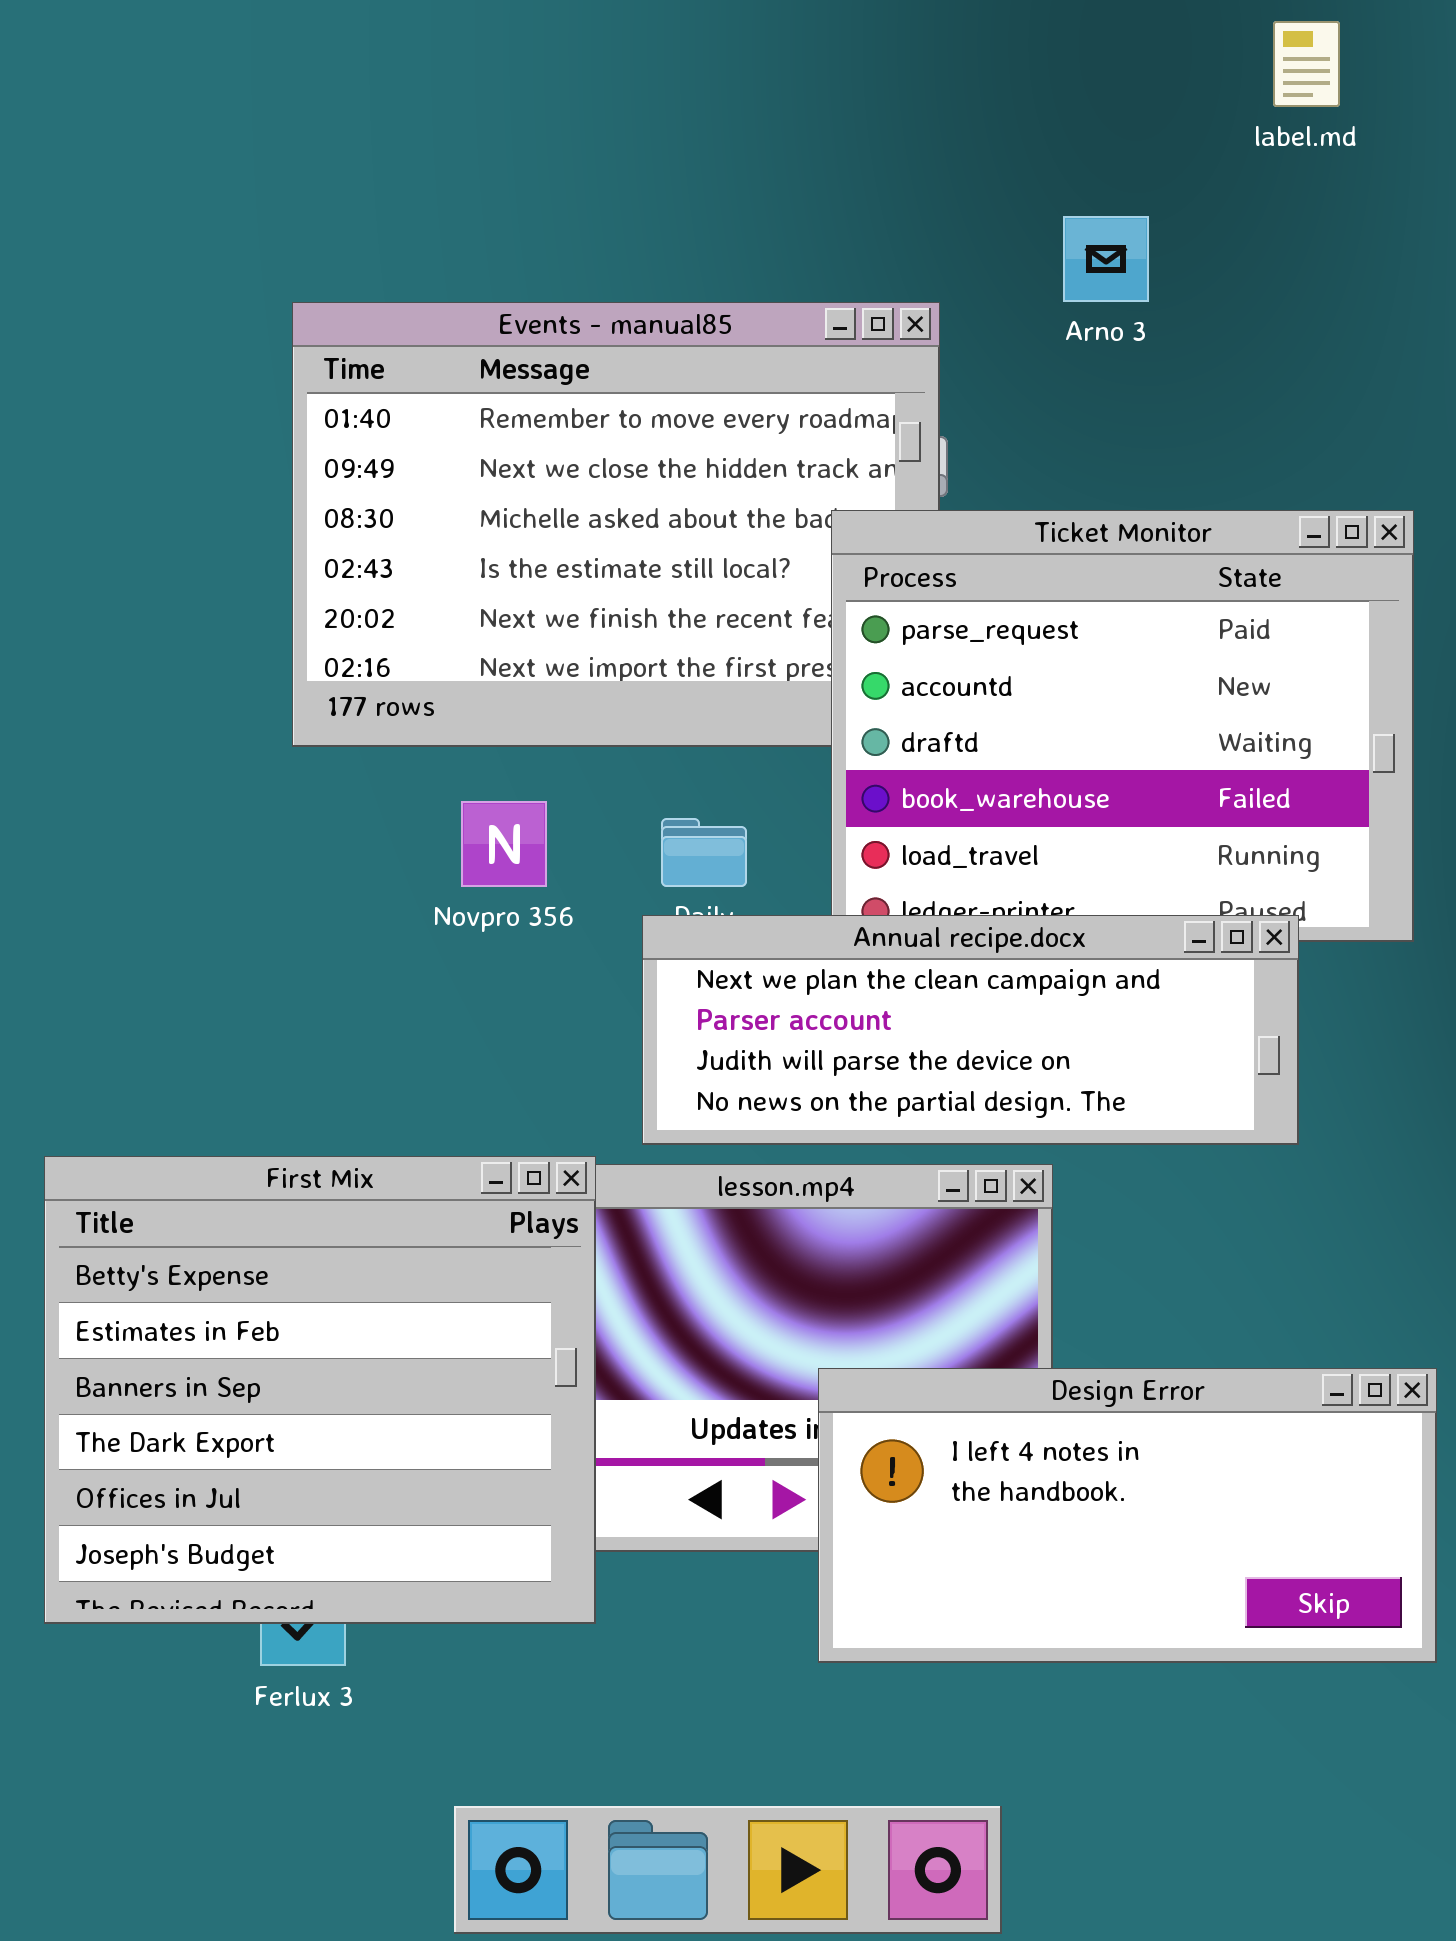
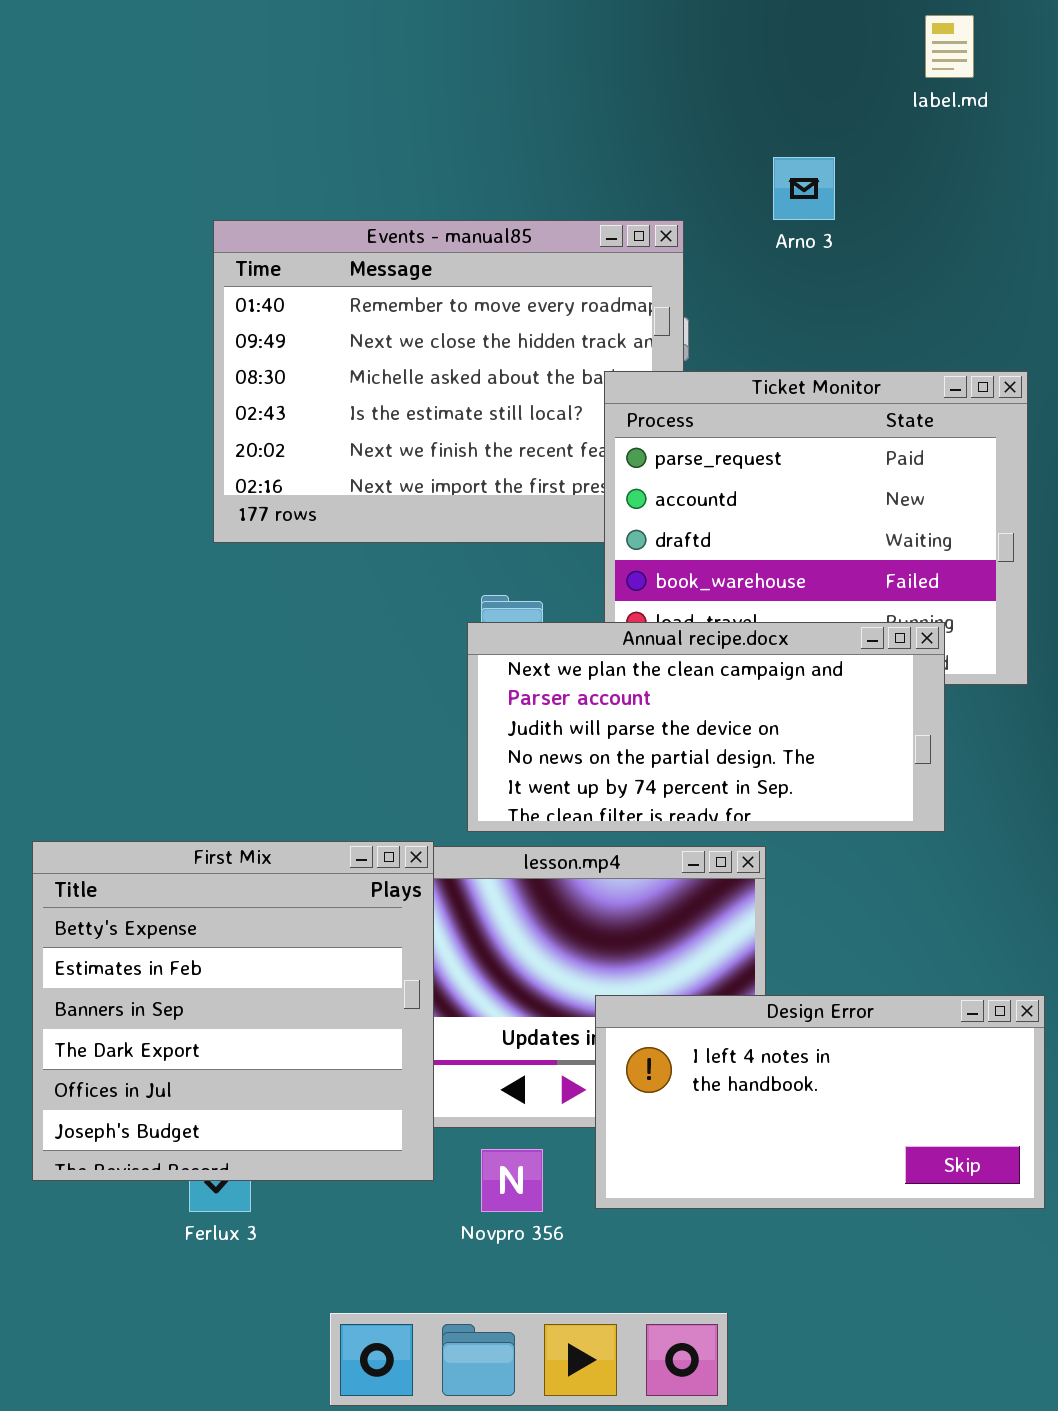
Novpro 356: [461,801,547,887] -> [481,1149,543,1212], moved
Annual recipe.docx: [642,915,1299,1145] -> [467,622,945,832], resized

